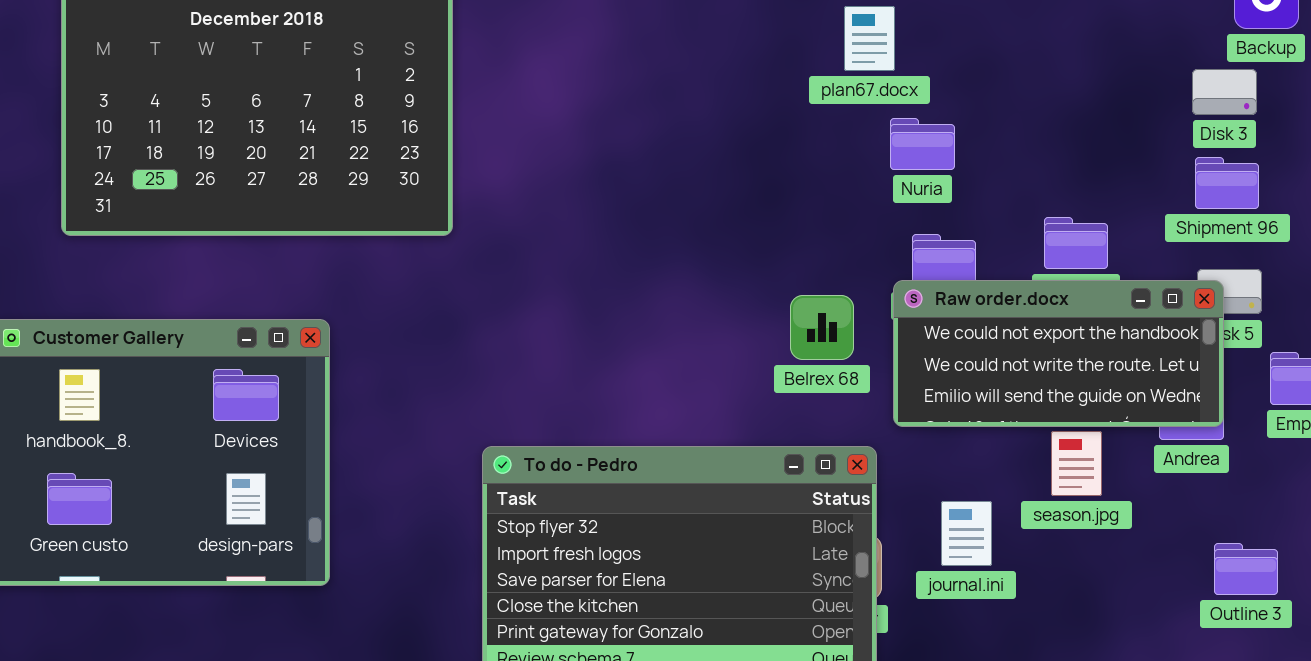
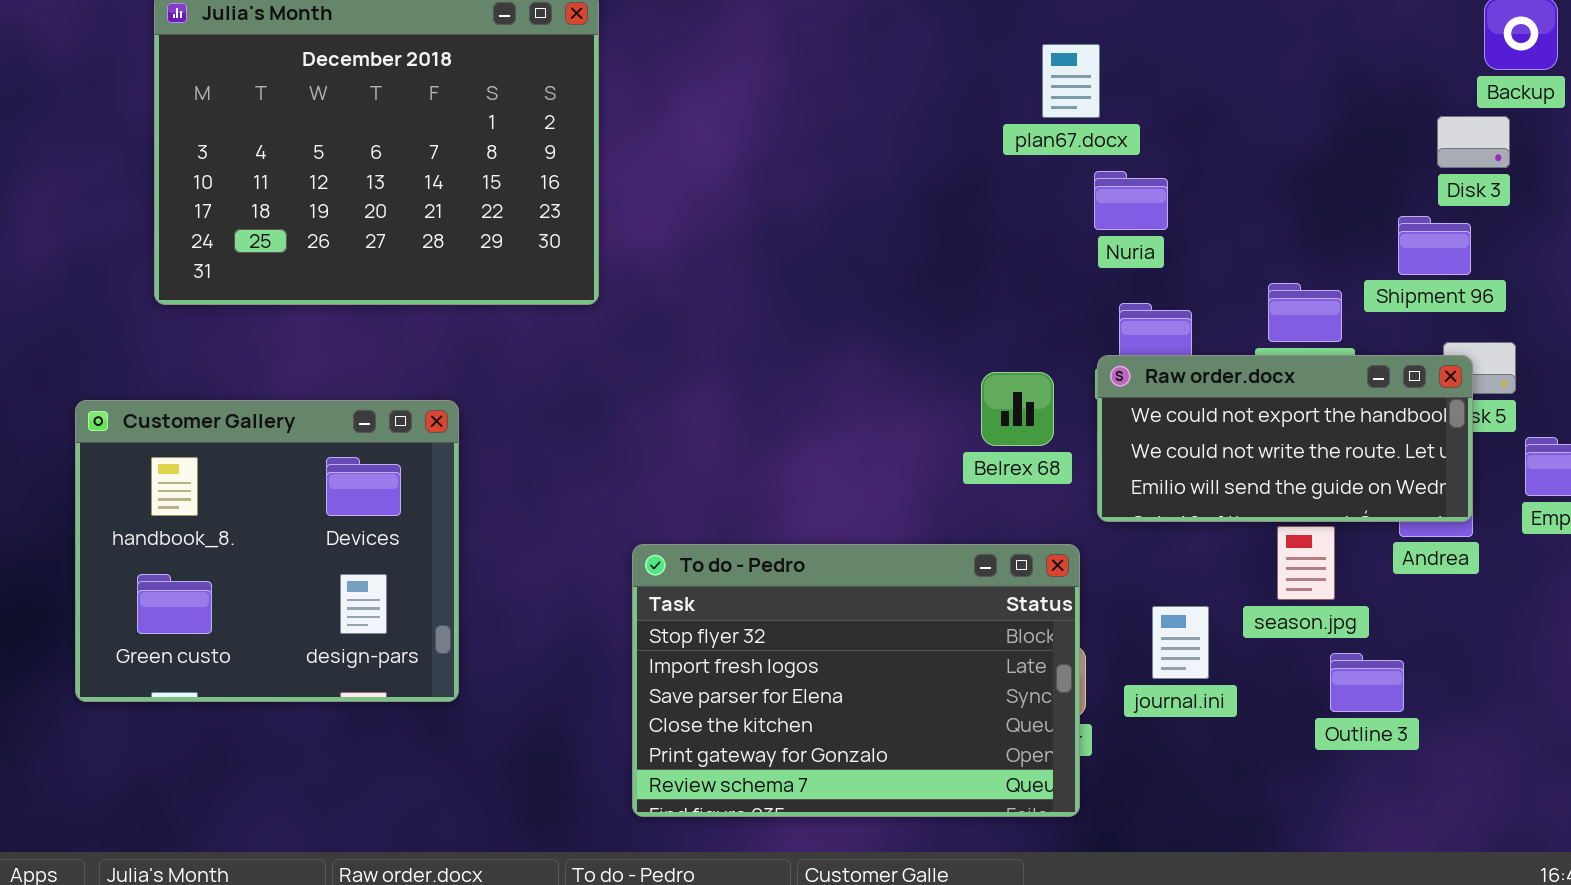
Shipment 96: [1195,157,1259,209] -> [1398,216,1471,275], moved
Outline 3: [1214,543,1278,595] -> [1330,653,1404,712], moved

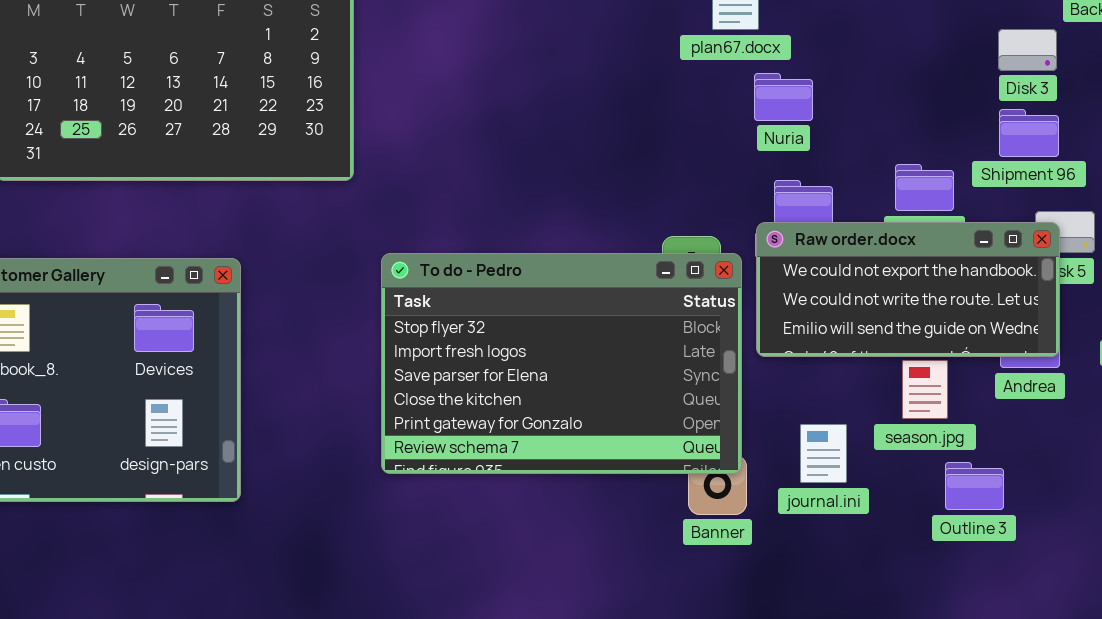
Disk 3: [1437,116,1510,168] -> [998,29,1057,71], moved
To do - Pedro: [632,544,1080,817] -> [381,253,742,474], moved

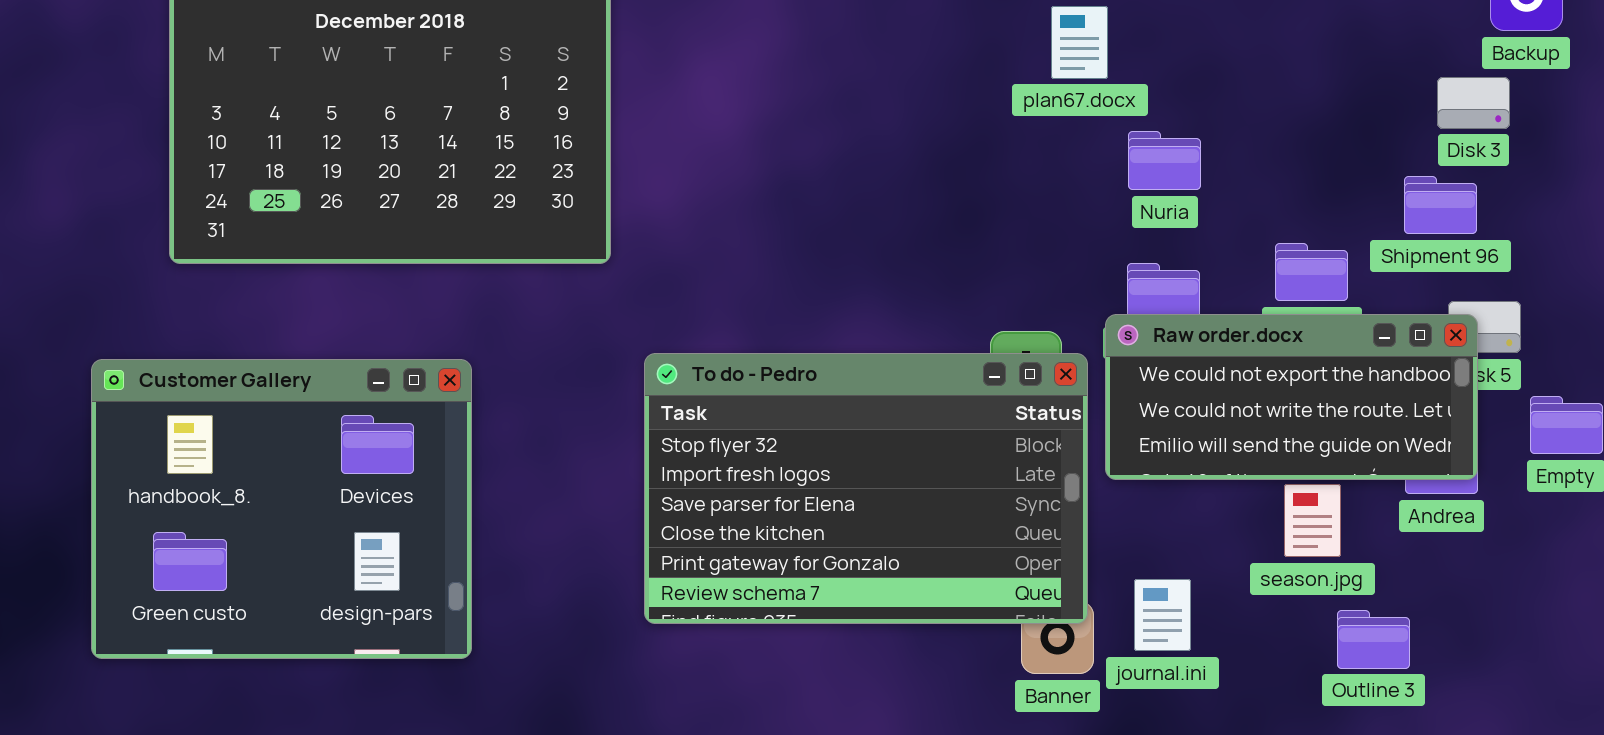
Disk 3: [998,29,1057,71] -> [1437,77,1510,129], moved
Nuria: [754,73,813,121] -> [1128,131,1201,190], moved
journal.ini: [800,424,847,483] -> [1134,579,1191,651], moved

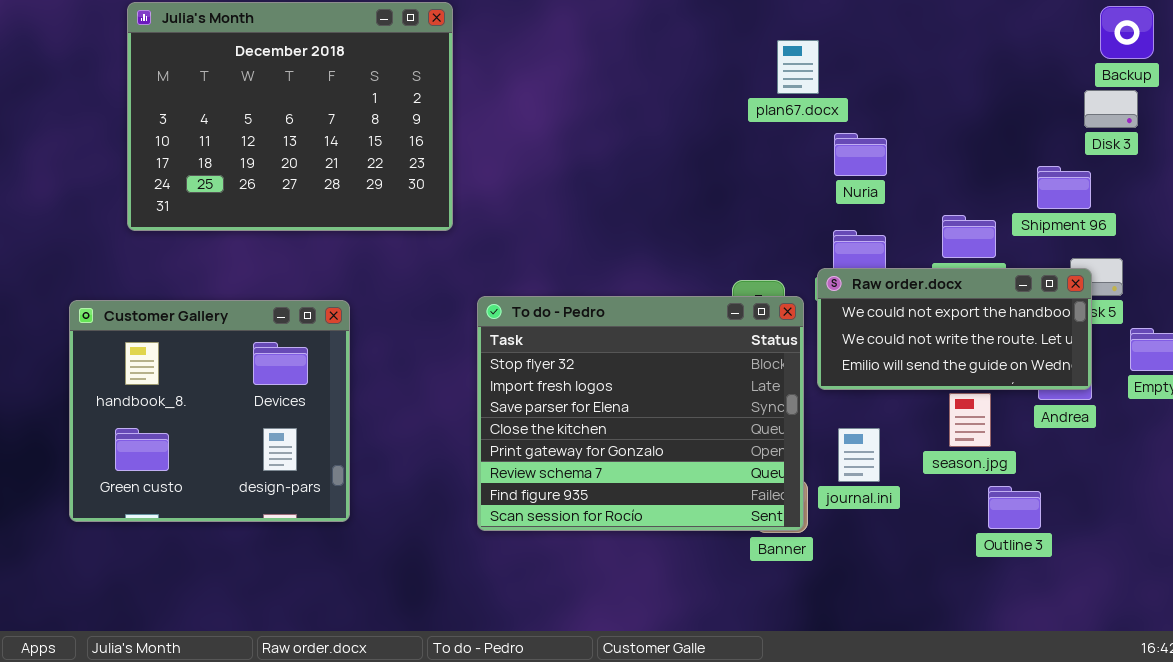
Disk 3: [1437,77,1510,129] -> [1084,90,1138,128], moved
To do - Pedro: [644,353,1088,624] -> [477,296,804,531], resized
journal.ini: [1134,579,1191,651] -> [838,428,880,482], moved

